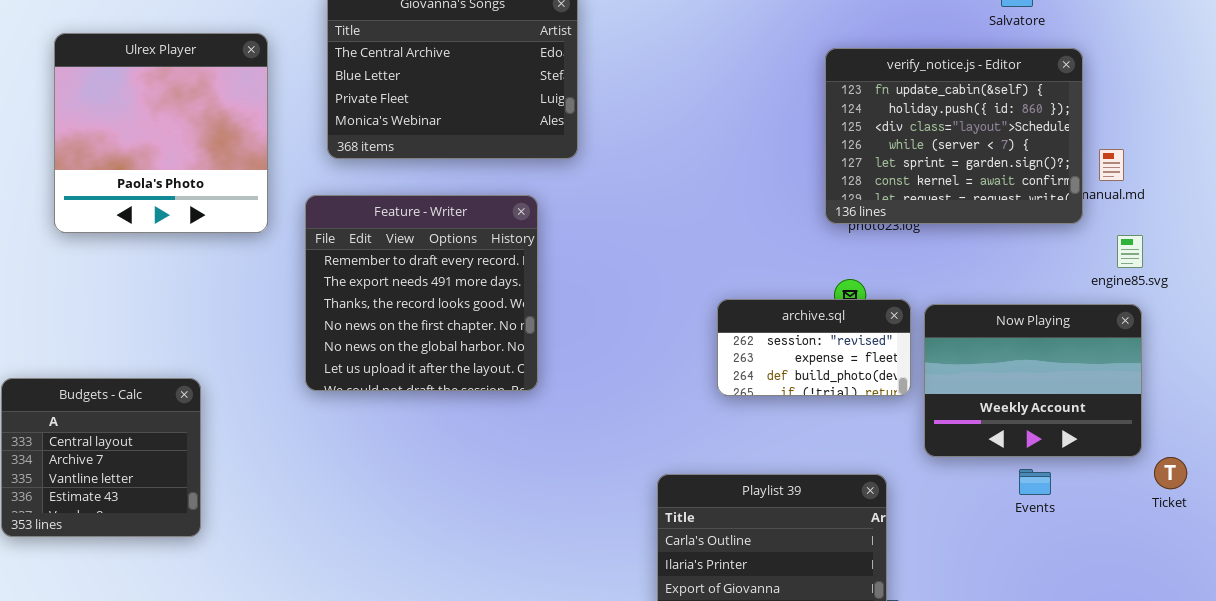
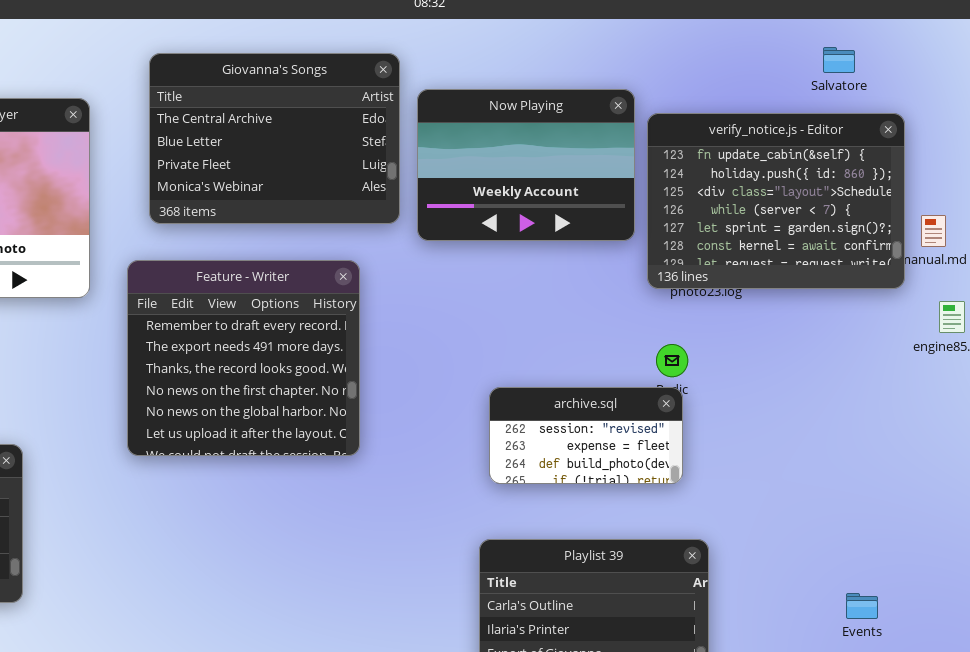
archive.sql: [717,299,911,396] -> [489,387,683,484], moved
Now Playing: [924,304,1142,457] -> [417,89,635,241], moved
Events: [1019,469,1051,495] -> [846,593,878,619], moved

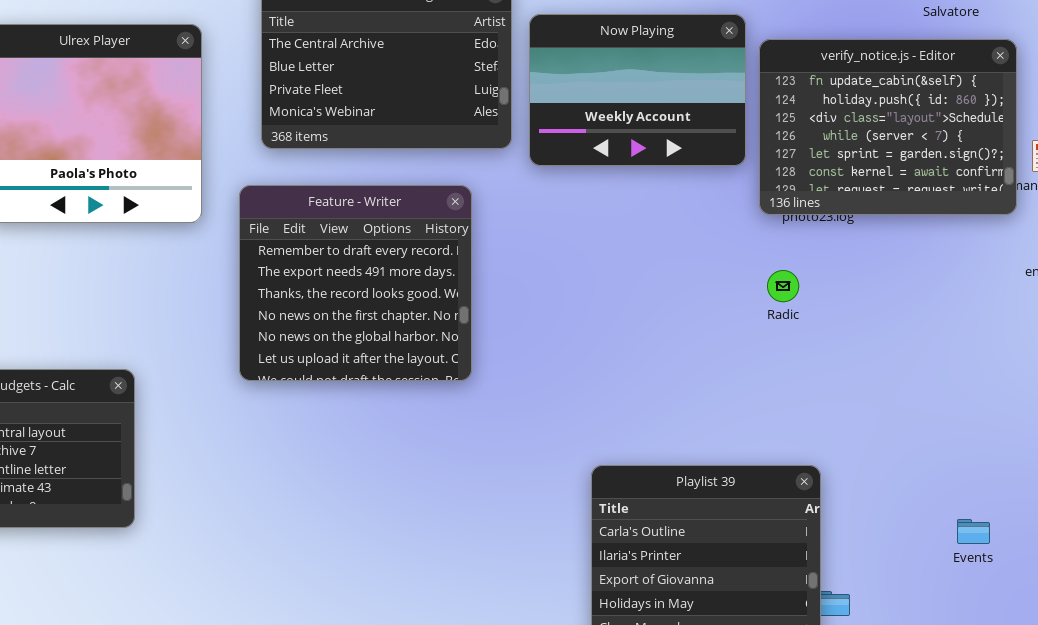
archive.sql: [489,387,683,484] -> none, closed

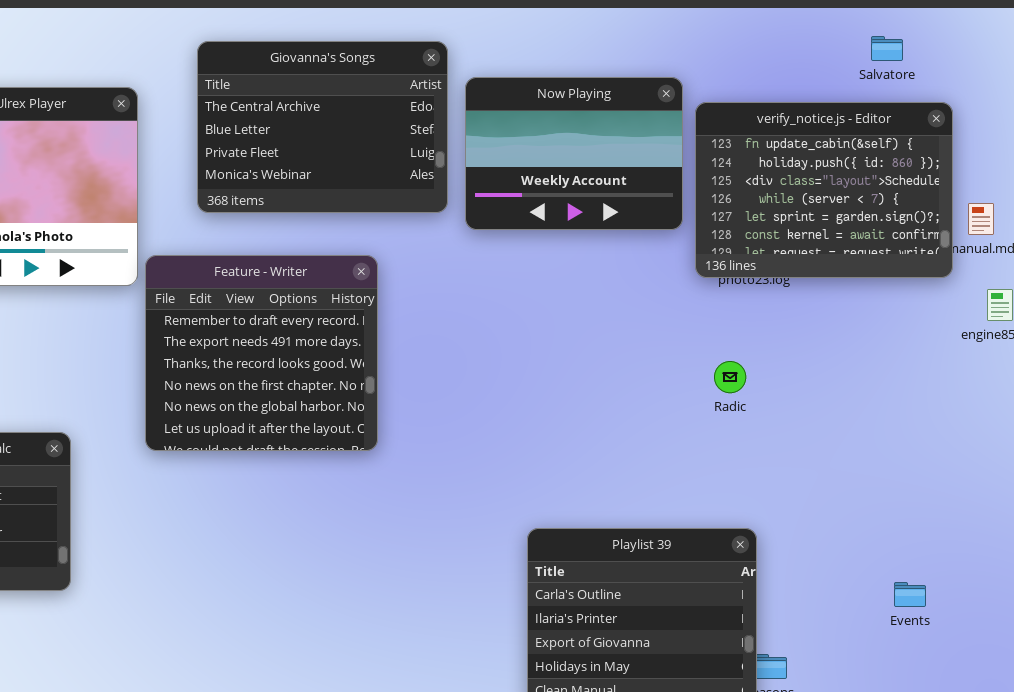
Feature - Writer: [239,185,472,381] -> [145,255,378,451], moved
Radic: [767,270,799,302] -> [714,361,746,393], moved

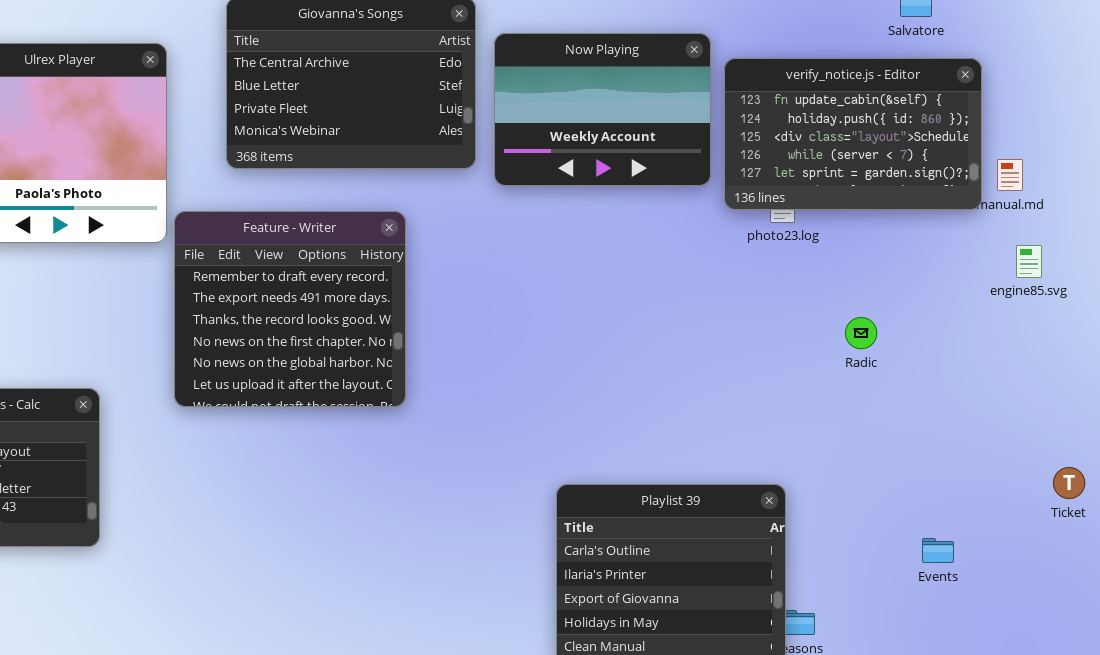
verify_notice.js - Editor: [695,102,953,278] -> [724,58,982,210], resized
Radic: [714,361,746,393] -> [845,317,877,349], moved

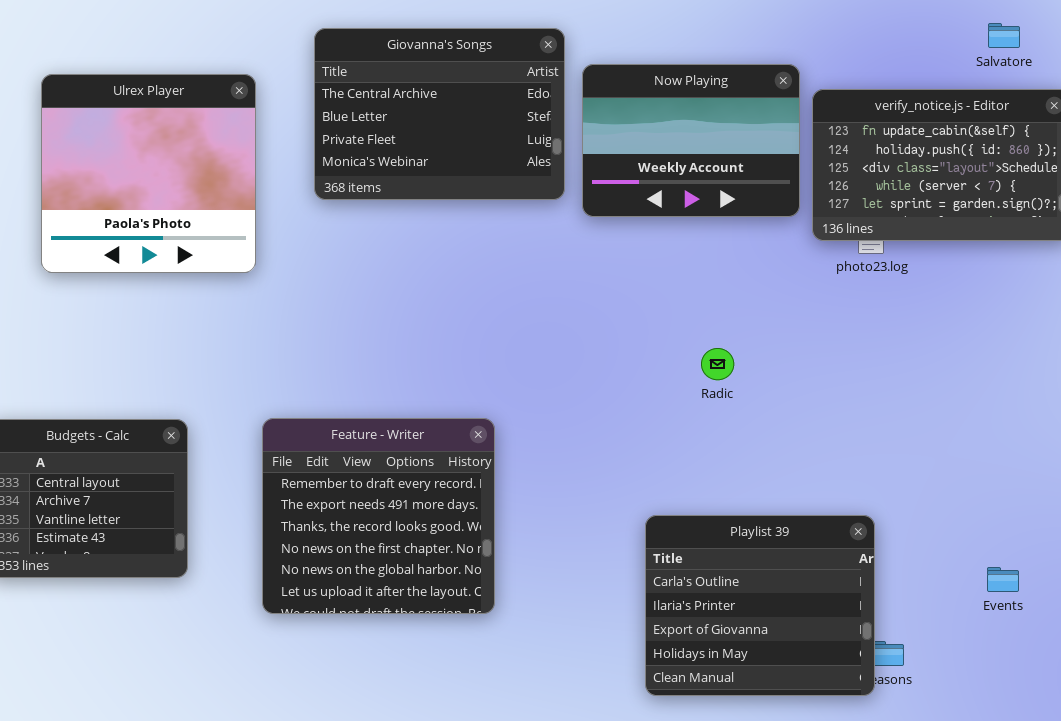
Feature - Writer: [174,211,406,407] -> [262,418,495,614], moved
Radic: [845,317,877,349] -> [701,348,734,380], moved
Events: [922,538,954,563] -> [987,567,1019,592], moved

